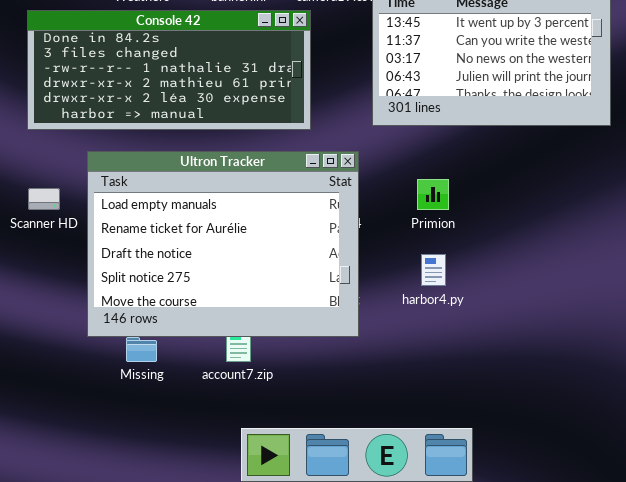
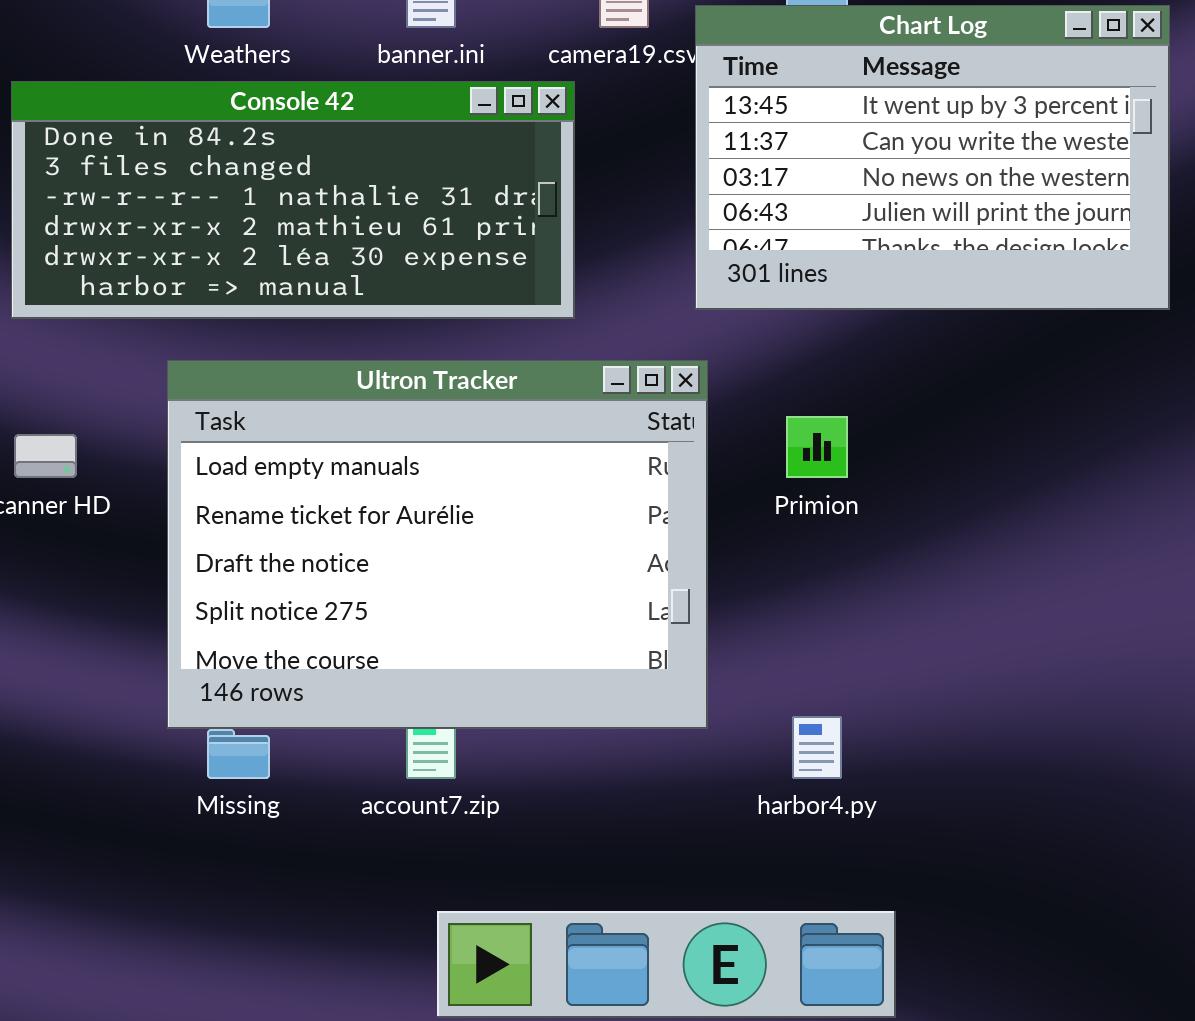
Ultron Tracker: [87,151,359,337] -> [167,360,708,729], moved
harbor4.py: [421,254,446,286] -> [792,716,842,779], moved

